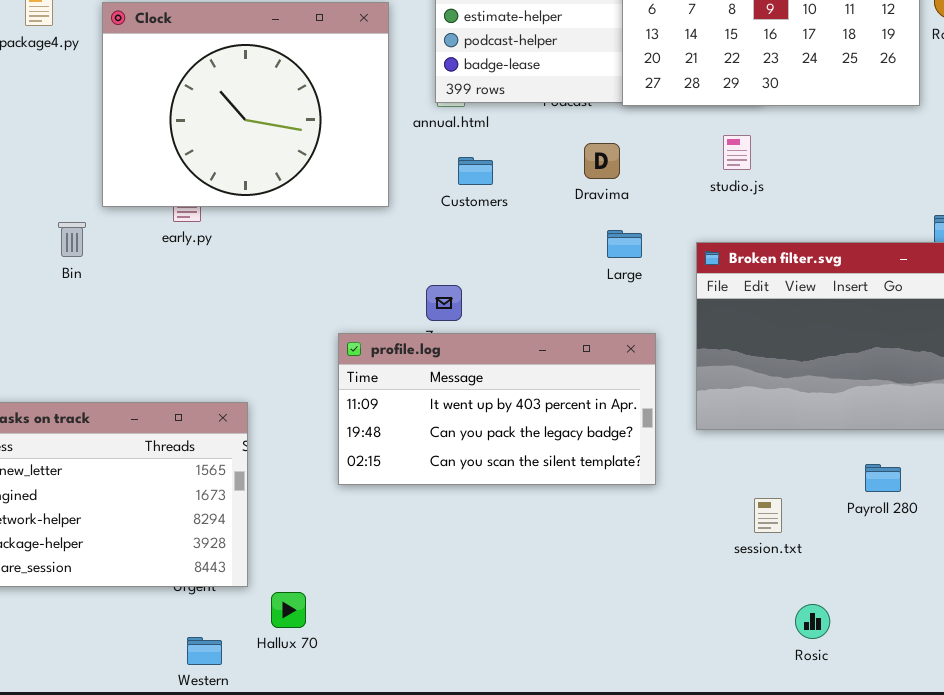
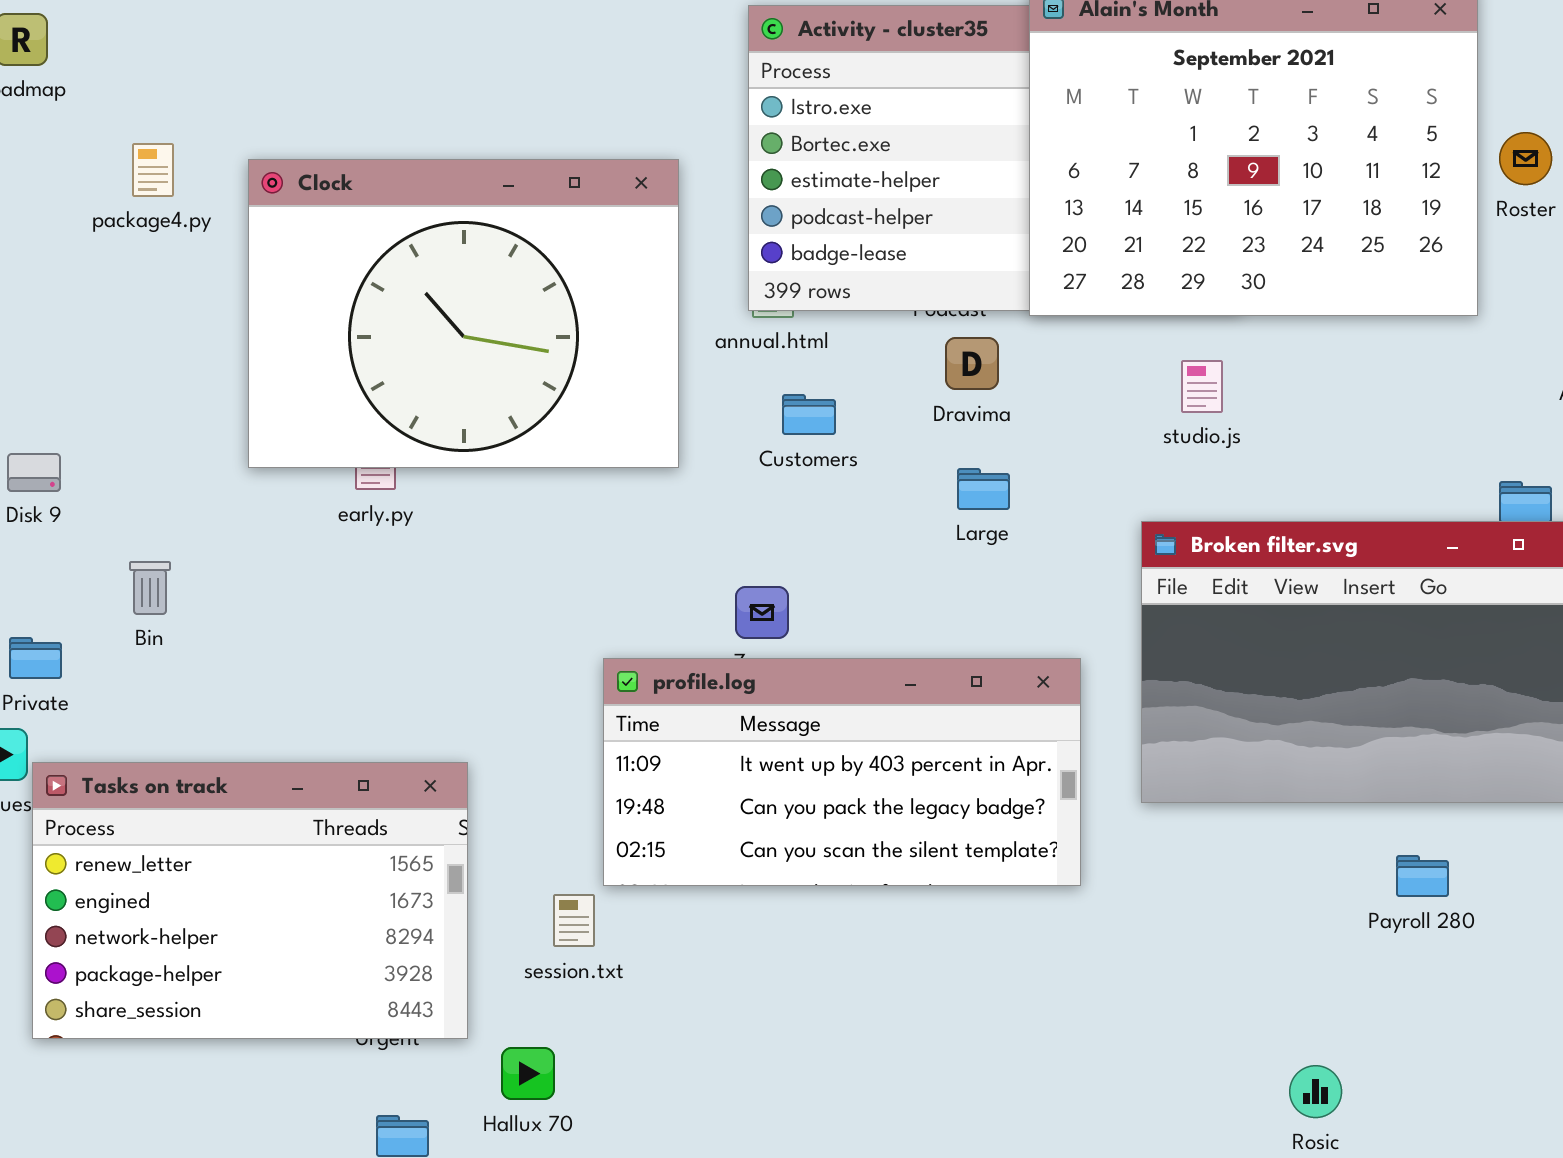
Dravima: [584,143,620,179] -> [945,337,999,390], moved
Bin: [58,222,86,257] -> [129,561,171,615], moved
Large: [607,230,642,258] -> [957,468,1010,510], moved
session.txt: [754,498,782,533] -> [553,894,595,947], moved

